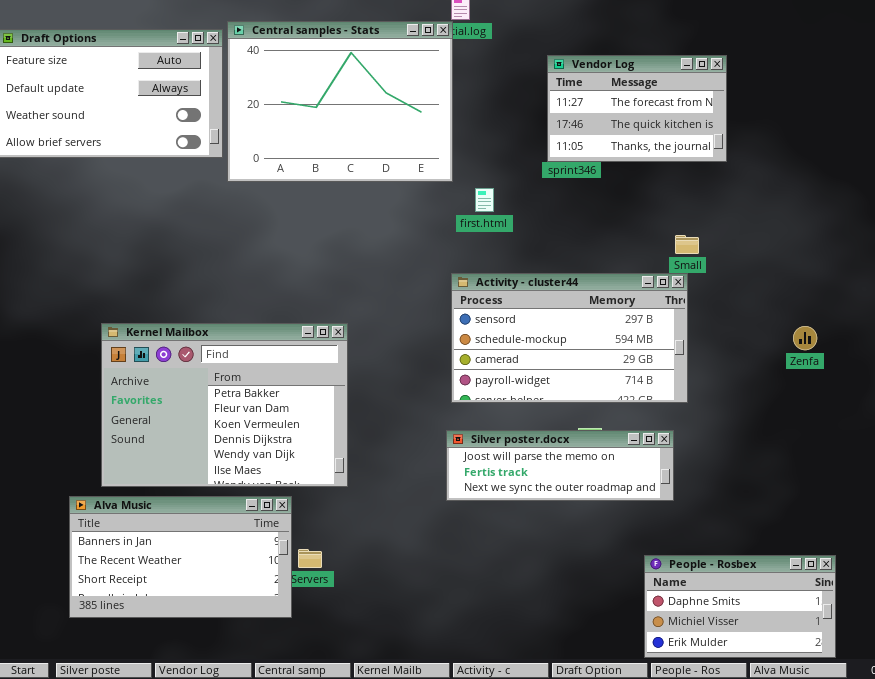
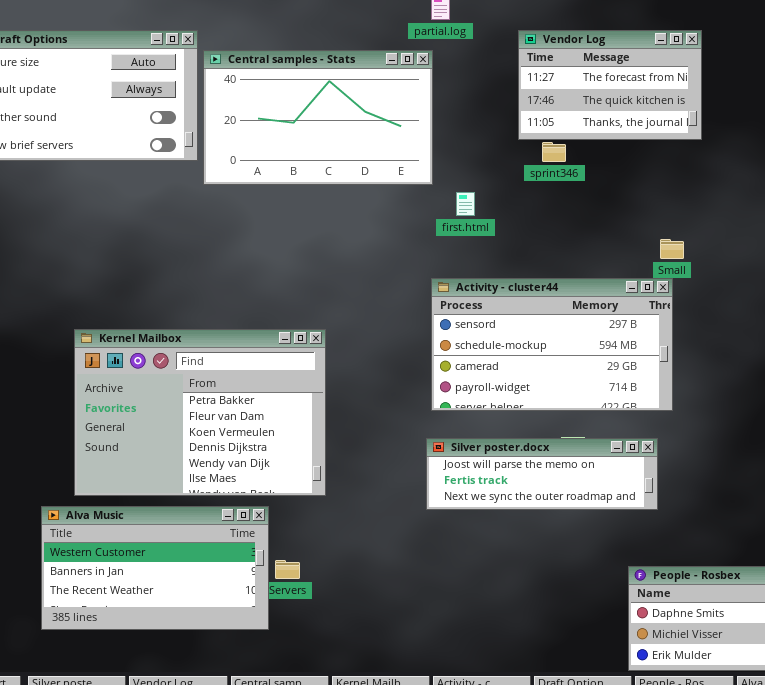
Central samples - Stats: [227,21,453,182] -> [203,50,433,185], resized
Vendor Log: [547,55,727,162] -> [518,30,702,140], moved
Alva Music: [69,496,292,618] -> [41,506,269,630], scrolled up 1 row

